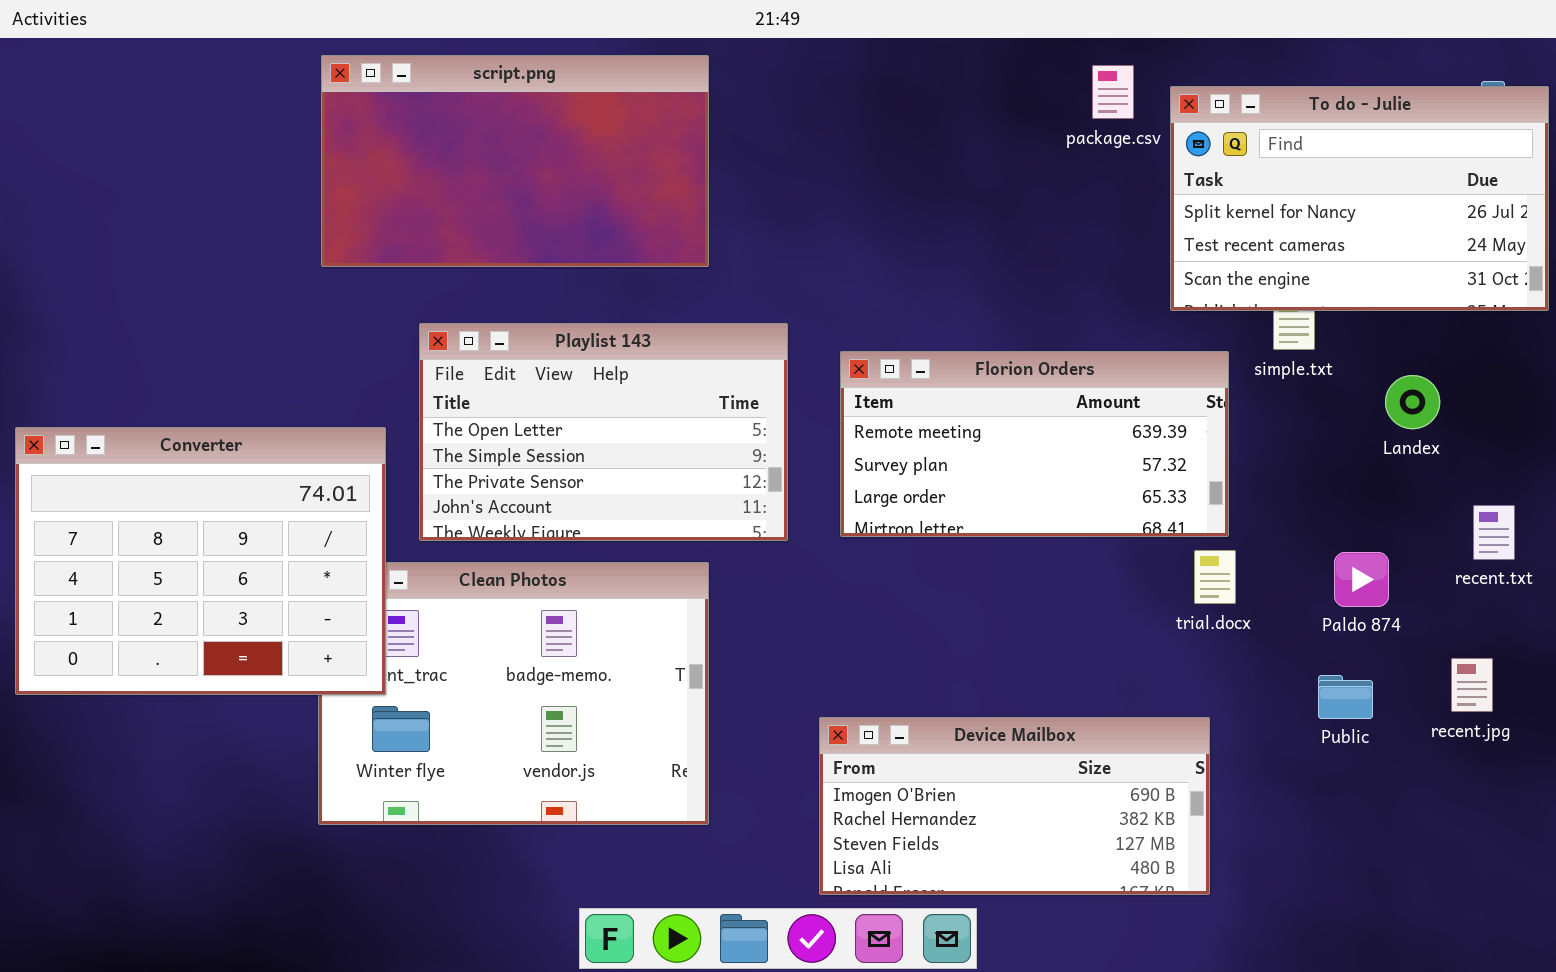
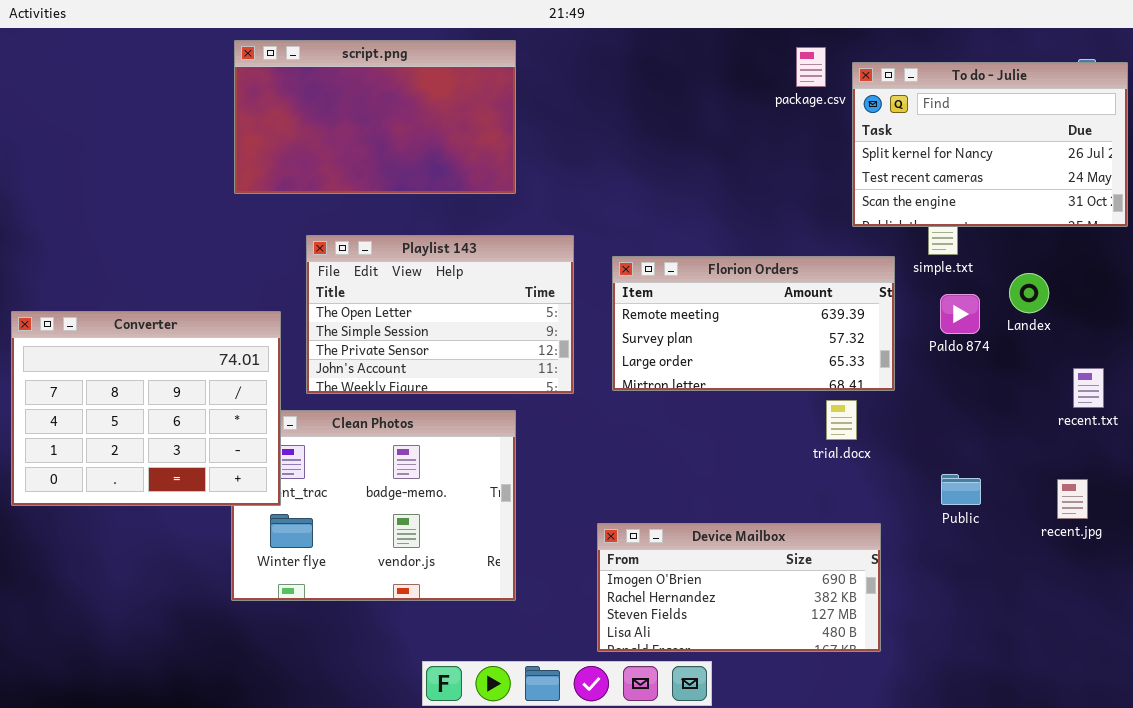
trial.docx: [1194,550,1236,604] -> [826,400,857,440], moved
Paldo 874: [1334,552,1389,607] -> [940,294,980,334], moved
Public: [1318,675,1373,719] -> [941,474,981,505], moved

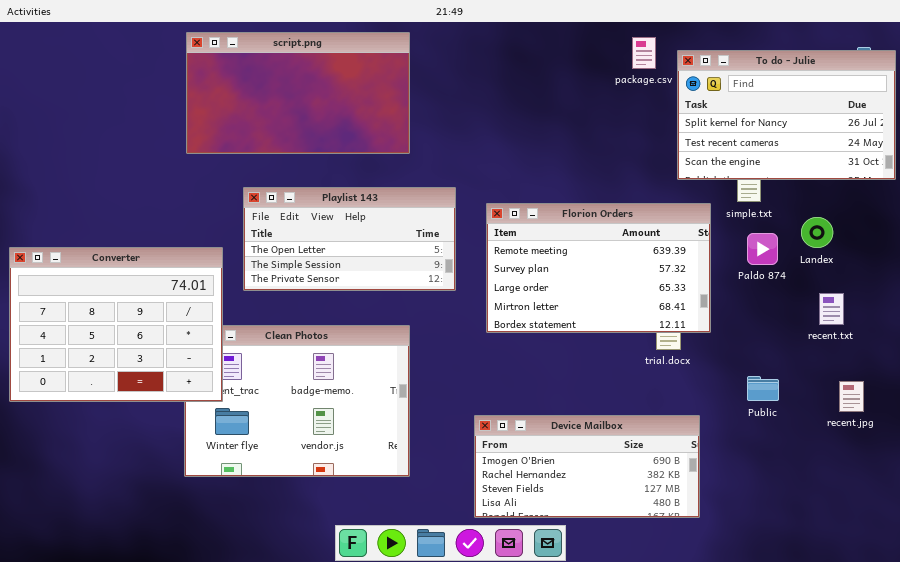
Playlist 143: [306,235,574,394] -> [243,187,456,291], resized
Florion Orders: [612,256,895,391] -> [486,203,711,333], resized
recent.txt: [1073,368,1104,408] -> [819,293,844,325], moved

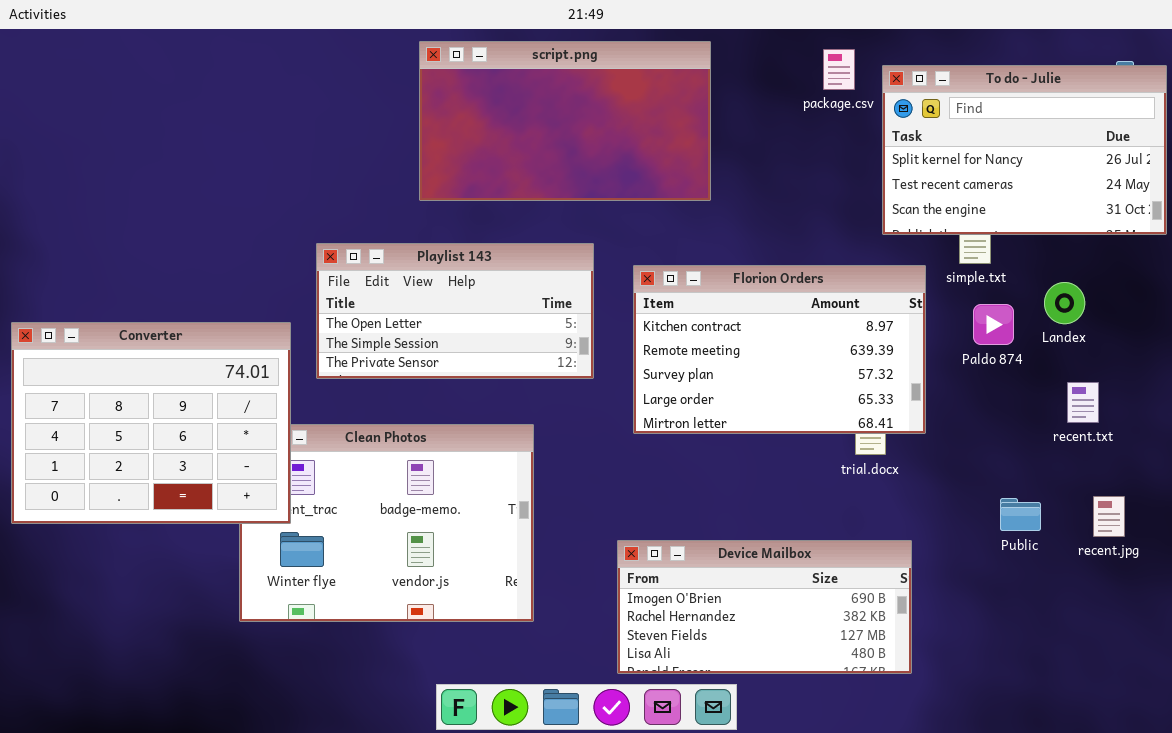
script.png: [186,32,410,154] -> [419,41,711,201], moved
Florion Orders: [486,203,711,333] -> [633,265,926,434], scrolled up 1 row
Public: [747,376,779,401] -> [1000,498,1041,531], moved

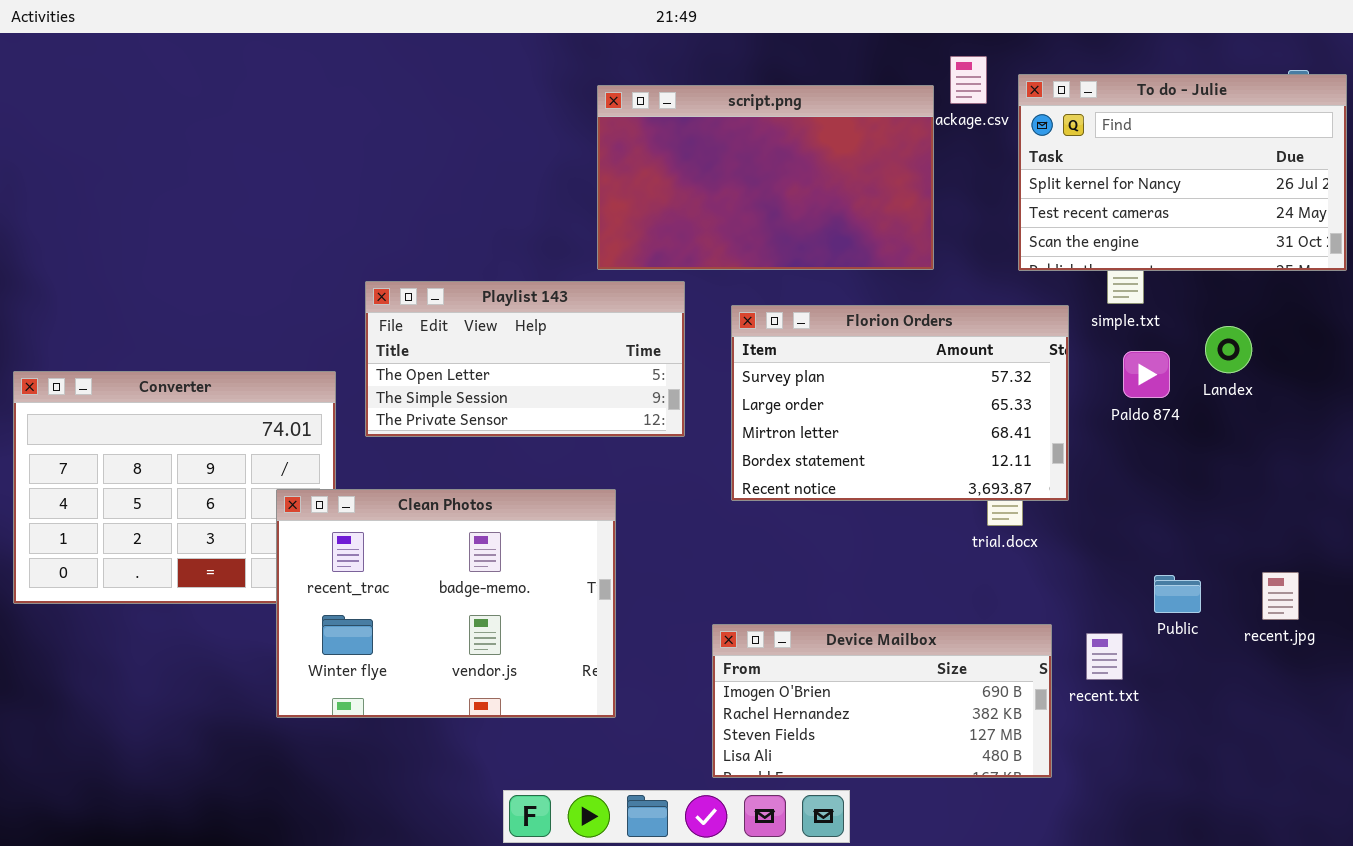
script.png: [419,41,711,201] -> [597,85,934,270], moved
Florion Orders: [633,265,926,434] -> [731,305,1069,501], scrolled down 2 rows
recent.txt: [1067,382,1099,423] -> [1086,633,1123,680], moved
Clean Photos: [239,424,534,622] -> [276,489,616,718], raised

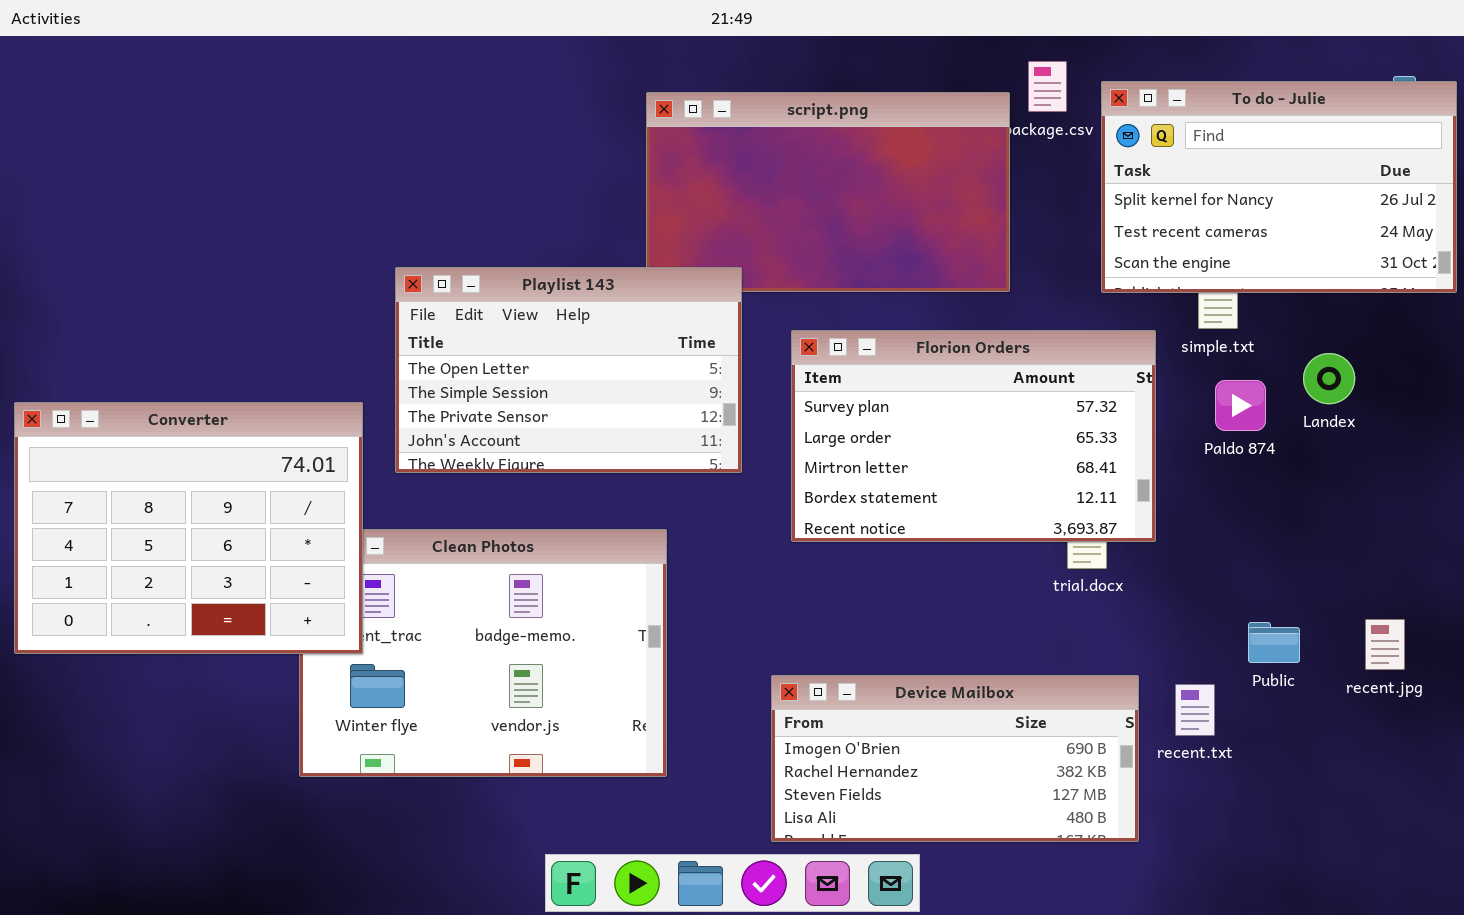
Playlist 143: [365,281,685,437] -> [395,267,742,473], resized
Converter: [13,371,336,604] -> [14,402,363,654], raised

